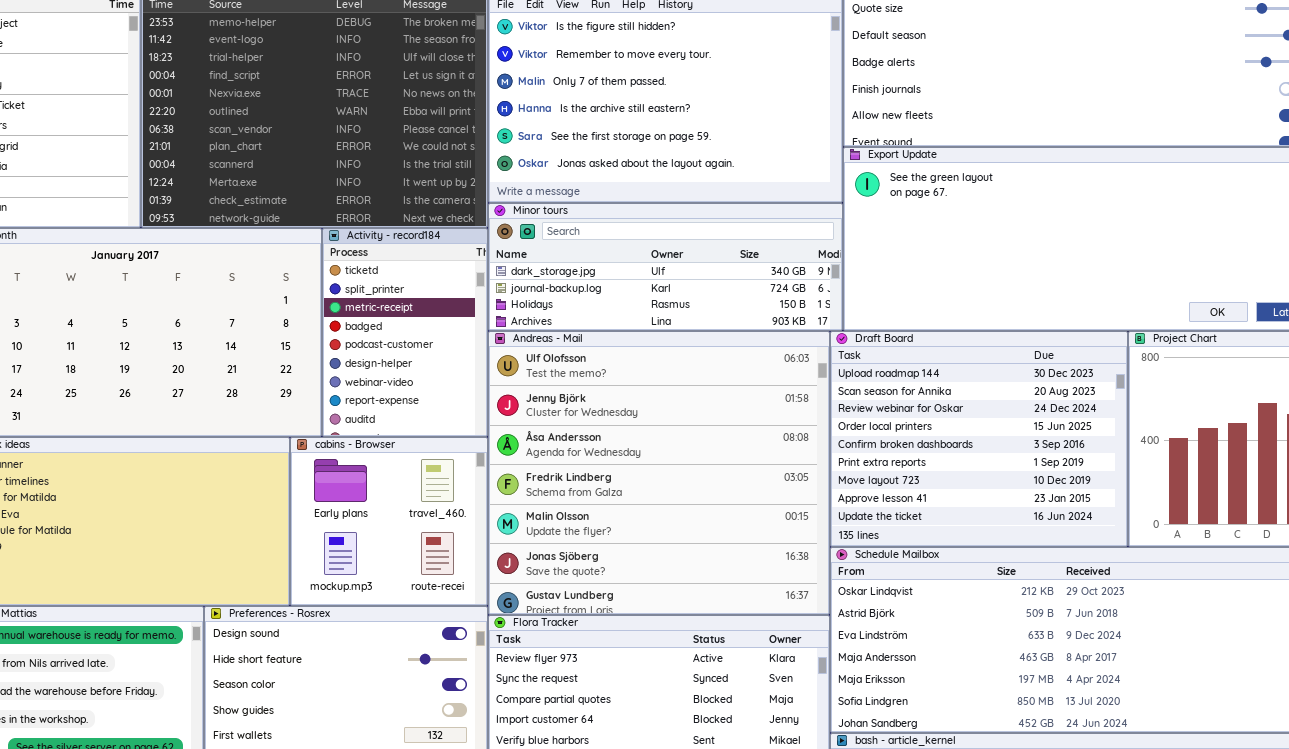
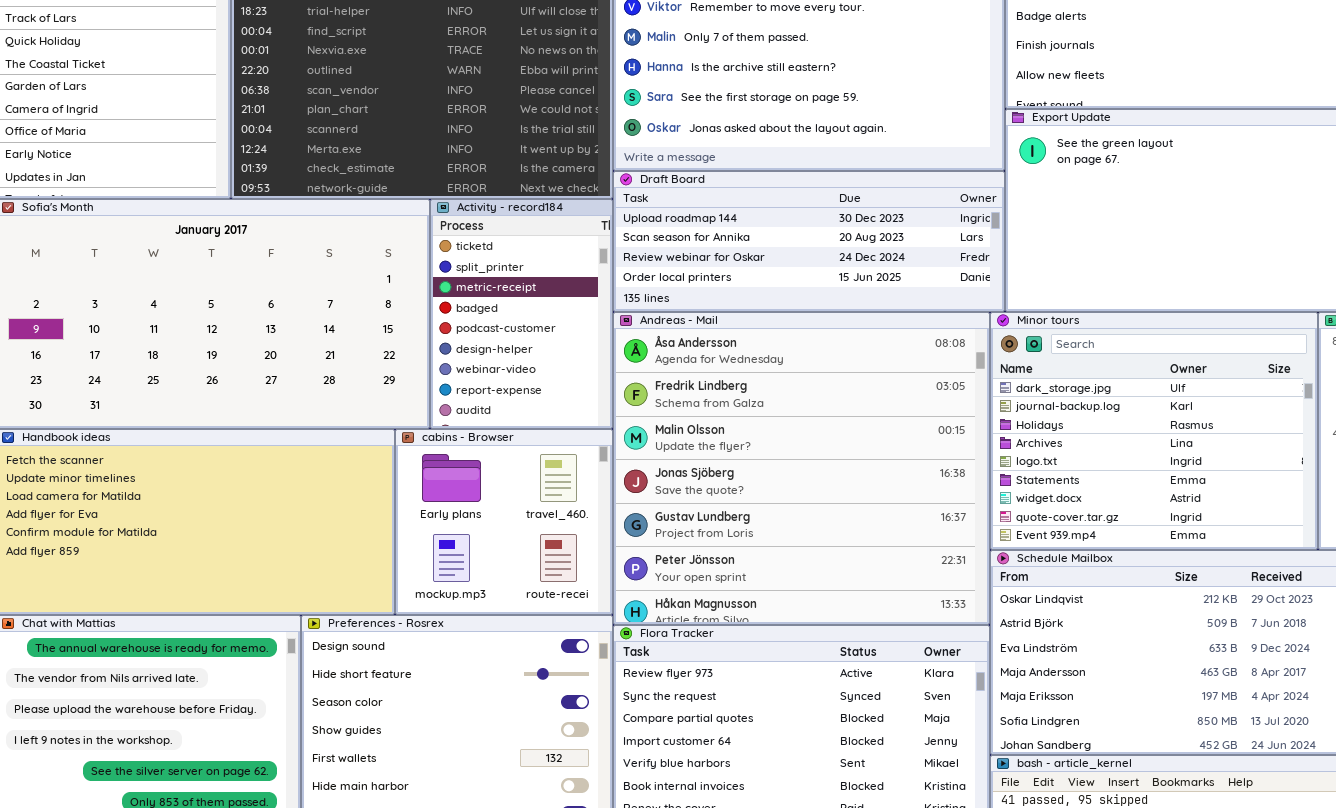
Minor tours: [488,203,843,331] -> [990,312,1318,550], moved, resized
Andreas - Mail: [488,331,830,615] -> [613,312,990,625], scrolled down 2 rows
Draft Board: [830,331,1128,547] -> [613,171,1005,312], moved, resized

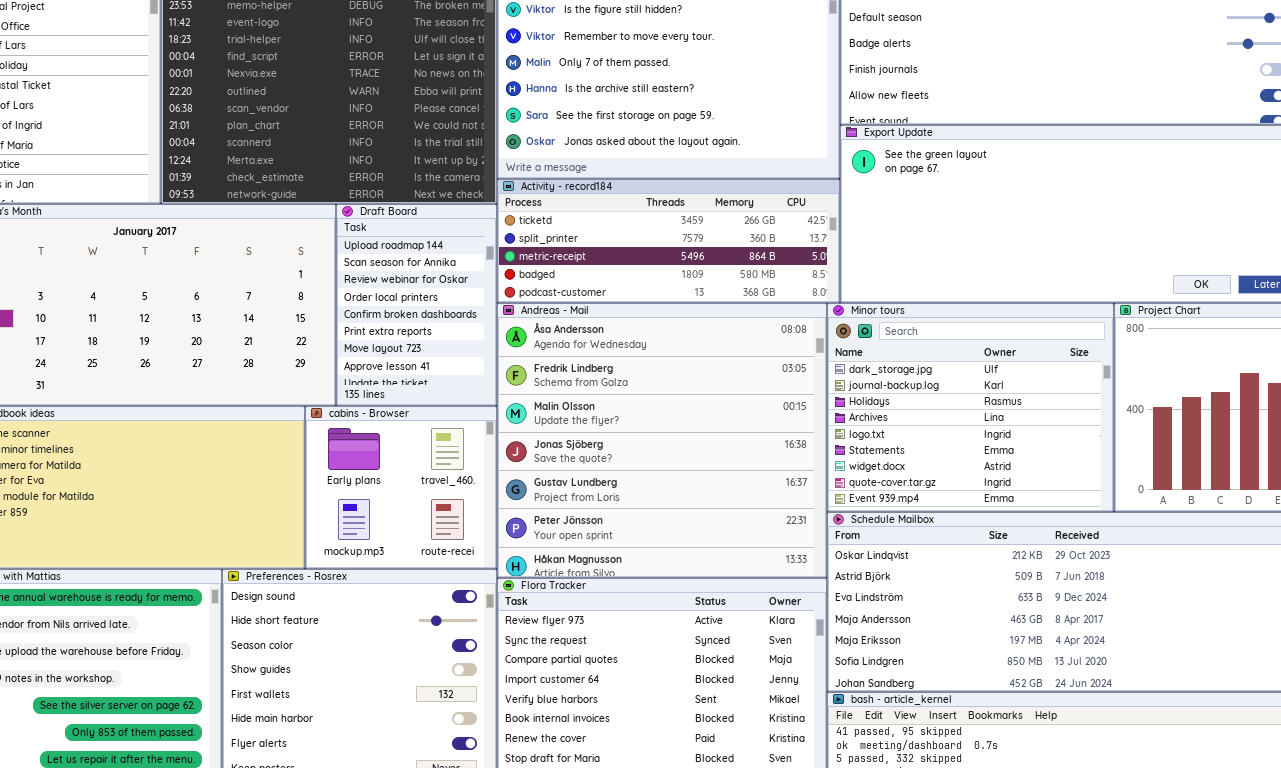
Draft Board: [613,171,1005,312] -> [336,204,497,406], moved, resized
Activity - record184: [430,199,613,429] -> [497,179,840,303], moved, resized

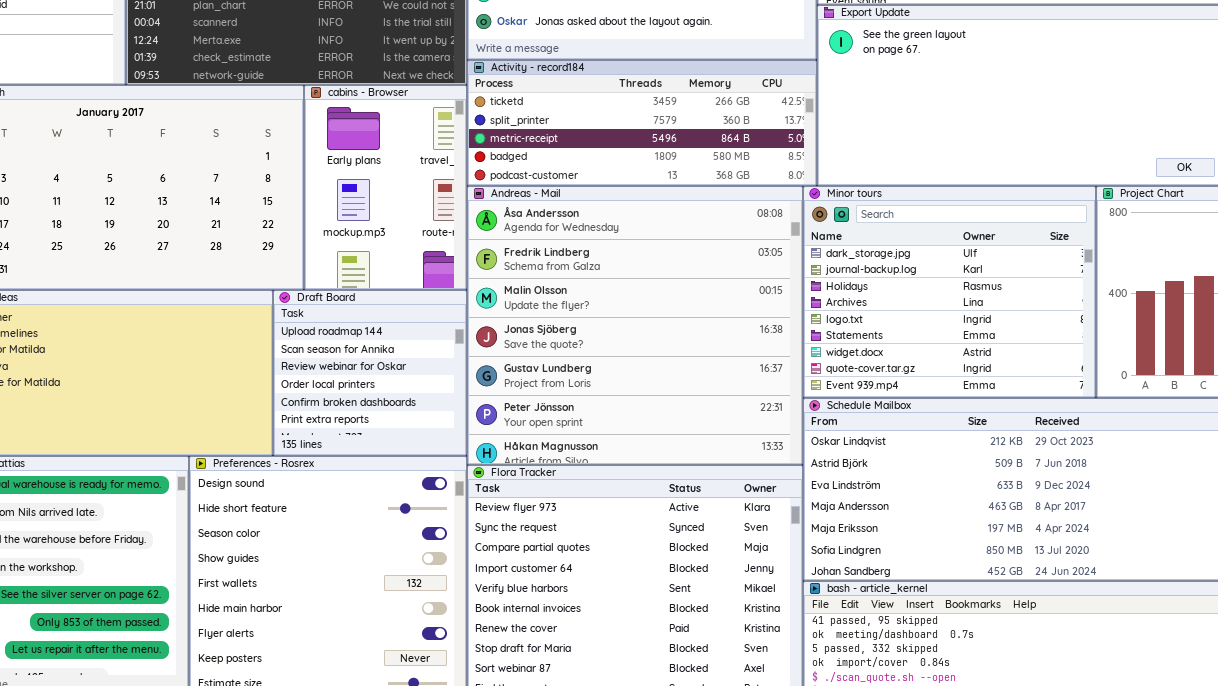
Draft Board: [336,204,497,406] -> [273,290,467,456], moved, resized
cabins - Browser: [305,406,497,569] -> [304,85,467,290], moved, resized

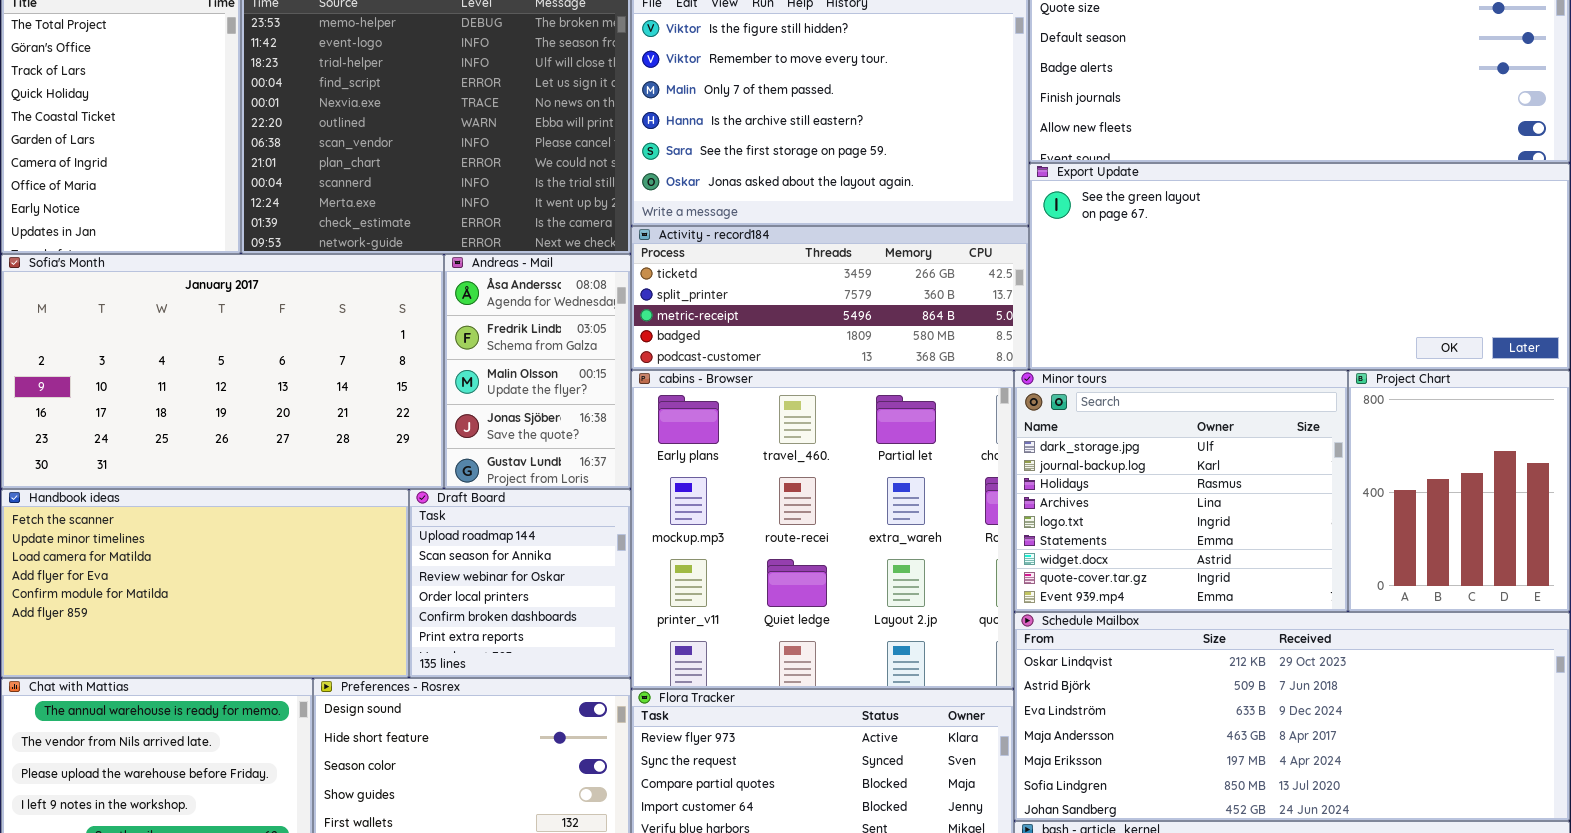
cabins - Browser: [304,85,467,290] -> [631,370,1014,689], moved, resized
Andreas - Mail: [467,186,803,465] -> [444,254,631,489], moved, resized

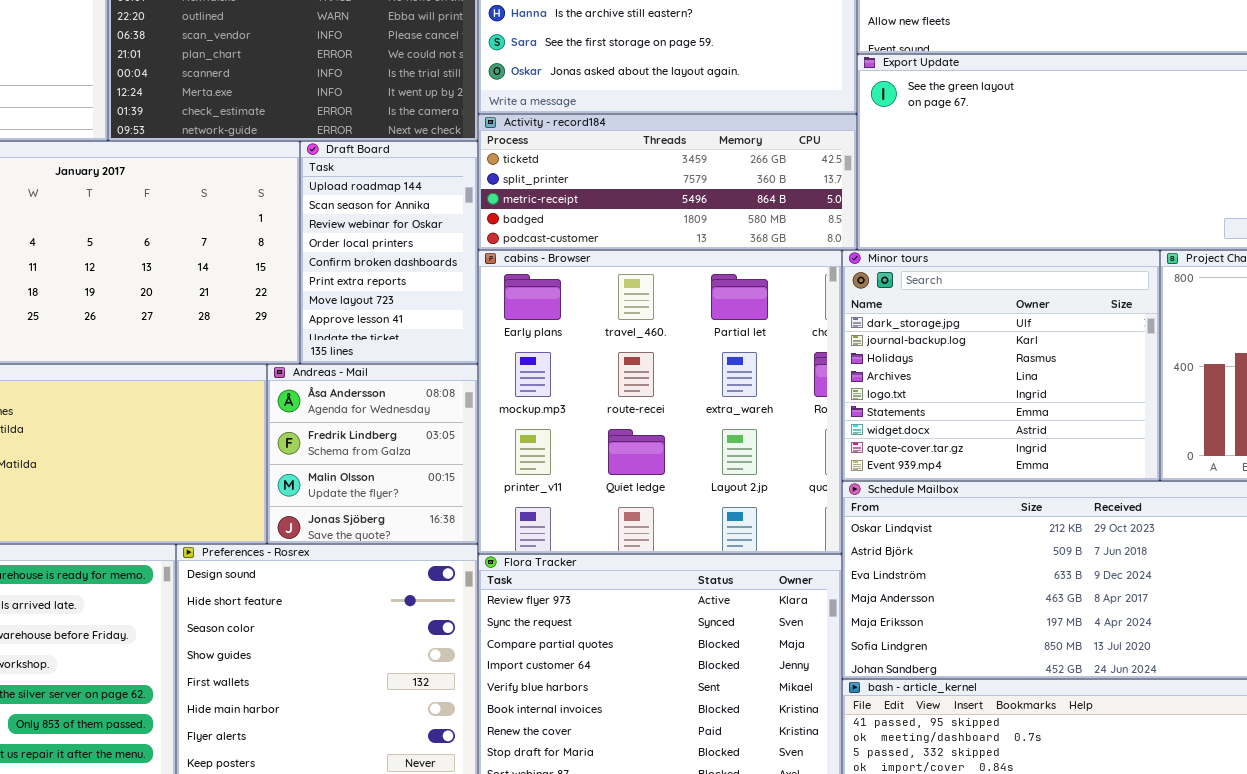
Andreas - Mail: [444,254,631,489] -> [267,364,478,544], moved, resized
Draft Board: [409,489,631,678] -> [300,141,478,364], moved, resized

